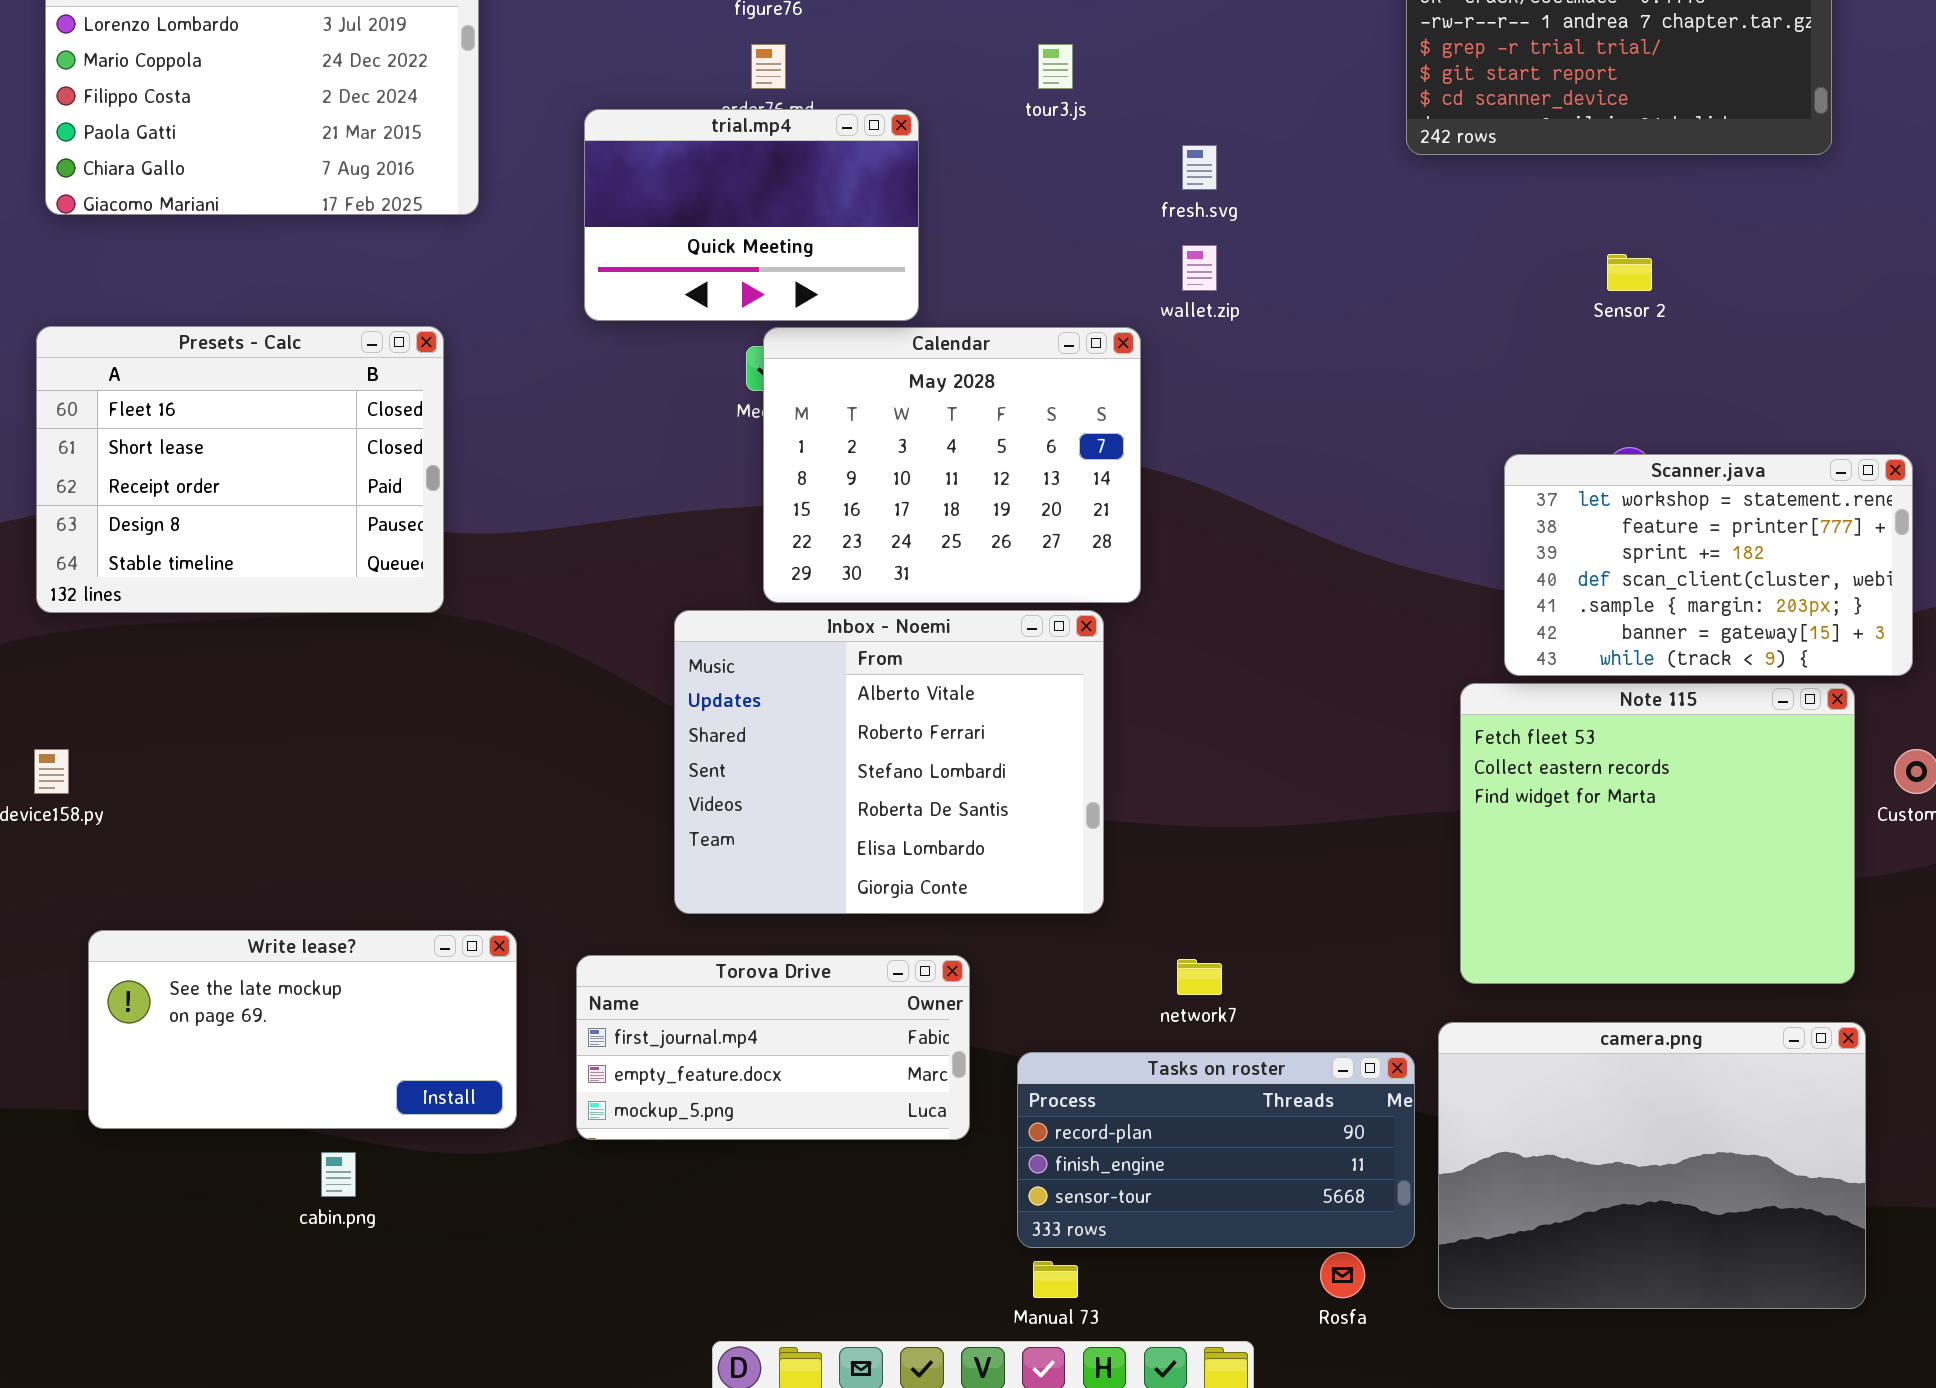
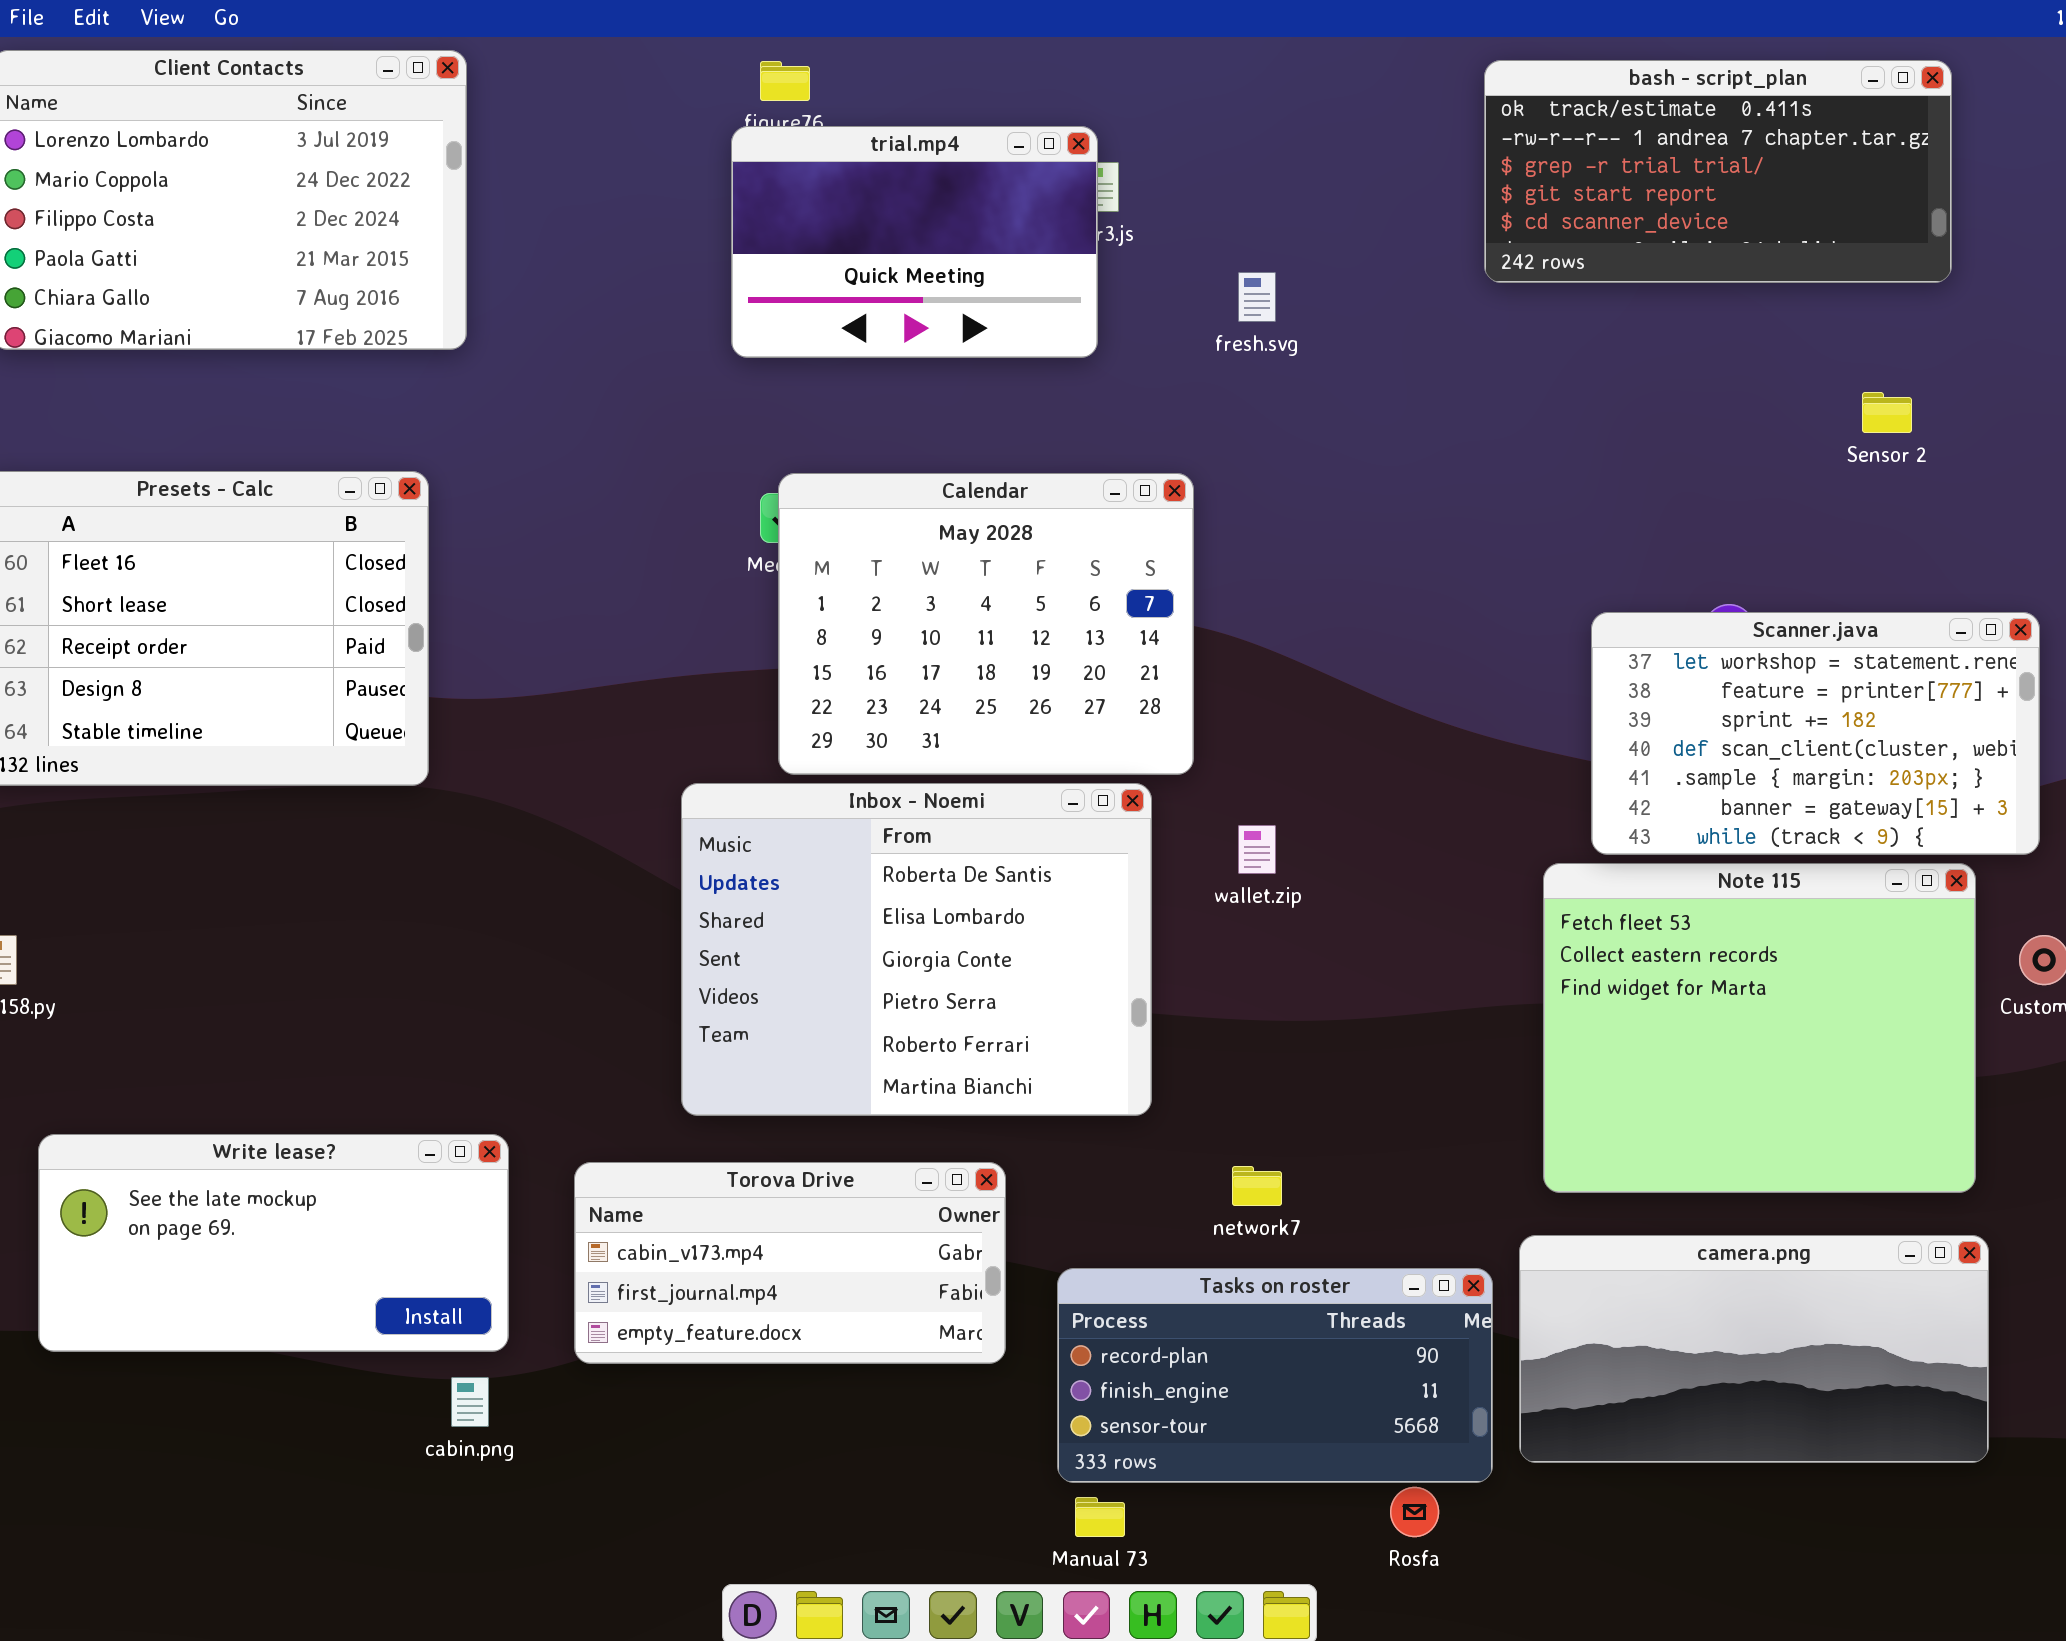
trial.mp4: [584,109,919,321] -> [731,126,1098,358], moved
wallet.zip: [1182,245,1217,291] -> [1238,825,1276,874], moved
Sensor 2: [1607,254,1652,291] -> [1862,392,1912,433], moved
Inbox - Noemi: [674,610,1104,914] -> [681,783,1152,1116], scrolled down 3 rows
Torova Drive: [576,955,970,1140] -> [574,1162,1006,1364], scrolled up 1 row
camera.png: [1438,1022,1866,1309] -> [1519,1235,1989,1463], resized
cabin.png: [321,1152,356,1197] -> [451,1377,489,1427], moved

